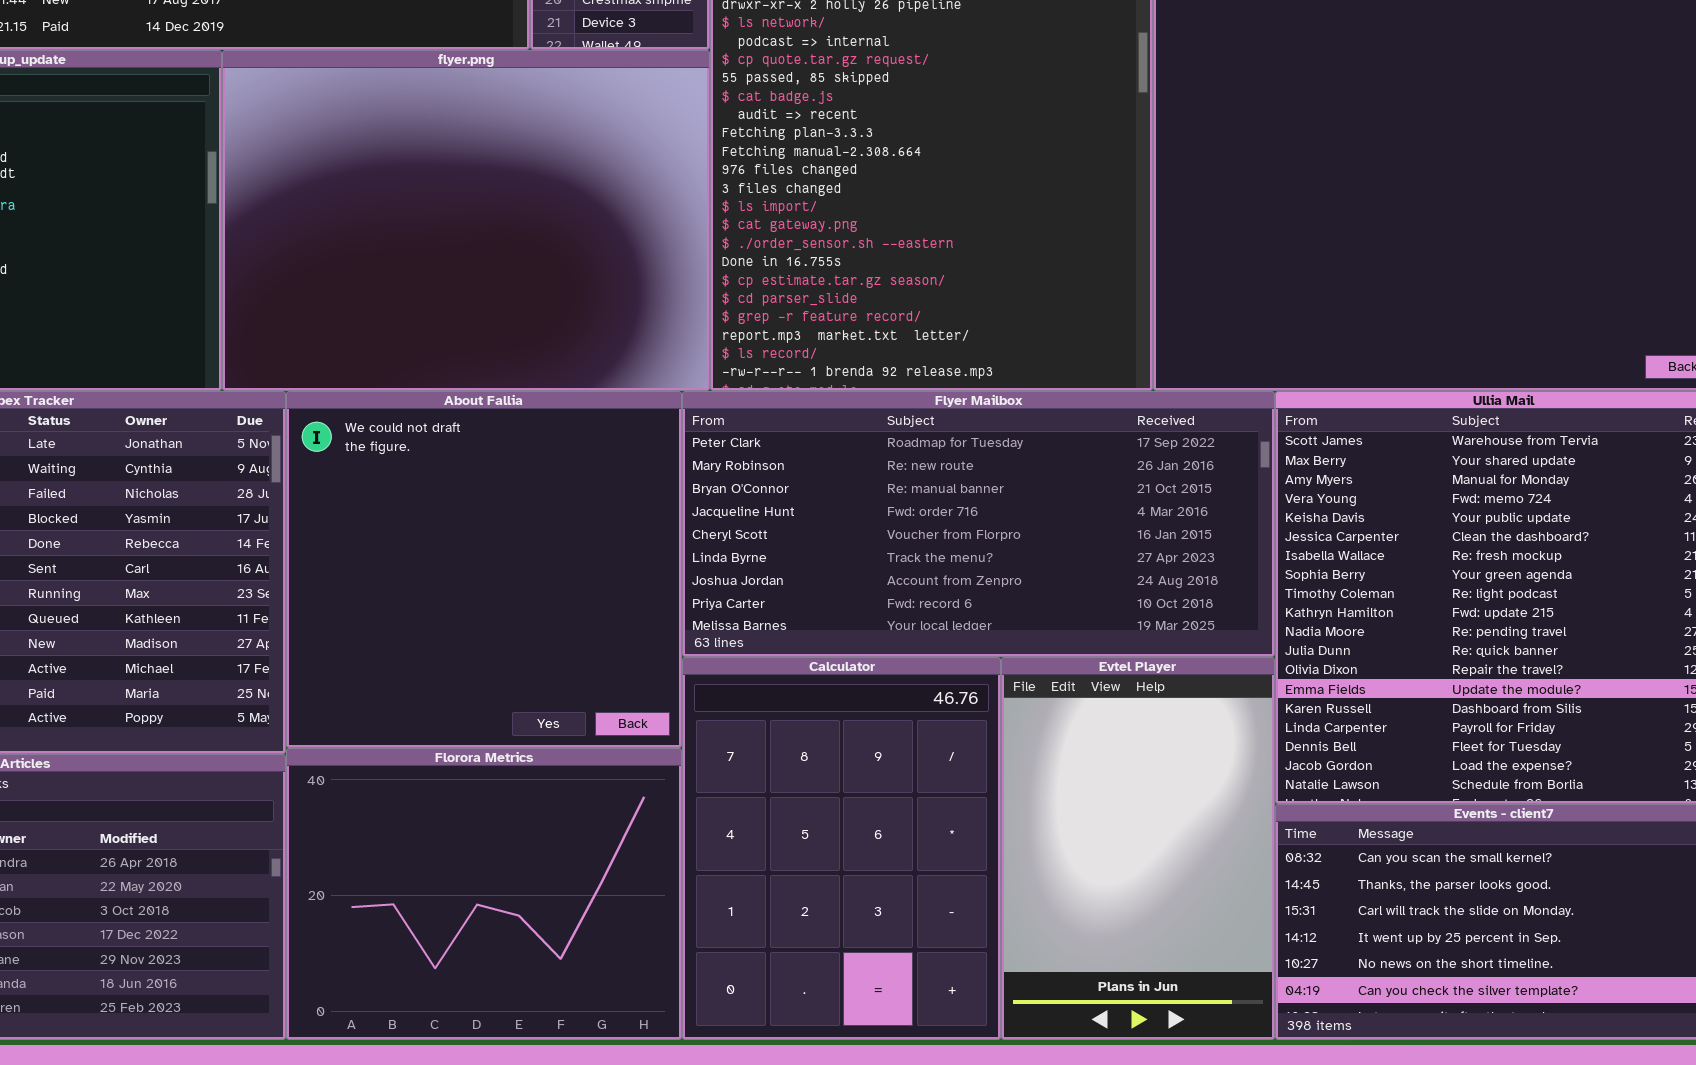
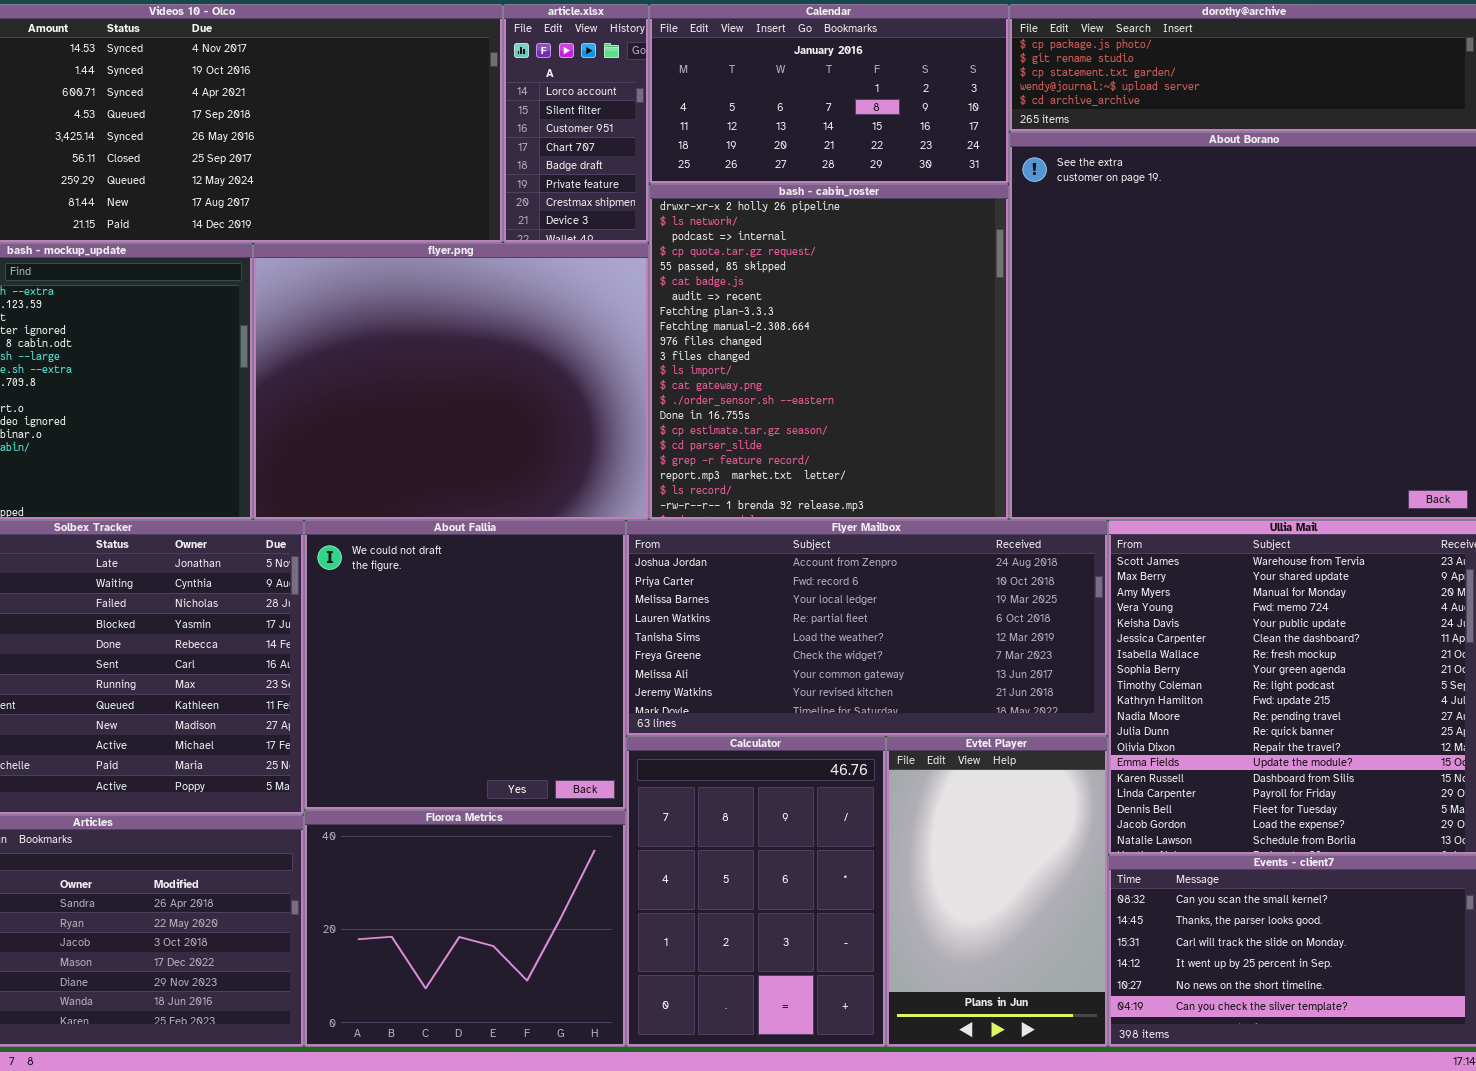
Flyer Mailbox: [682,391,1275,657] -> [626,520,1108,736], scrolled down 6 rows

